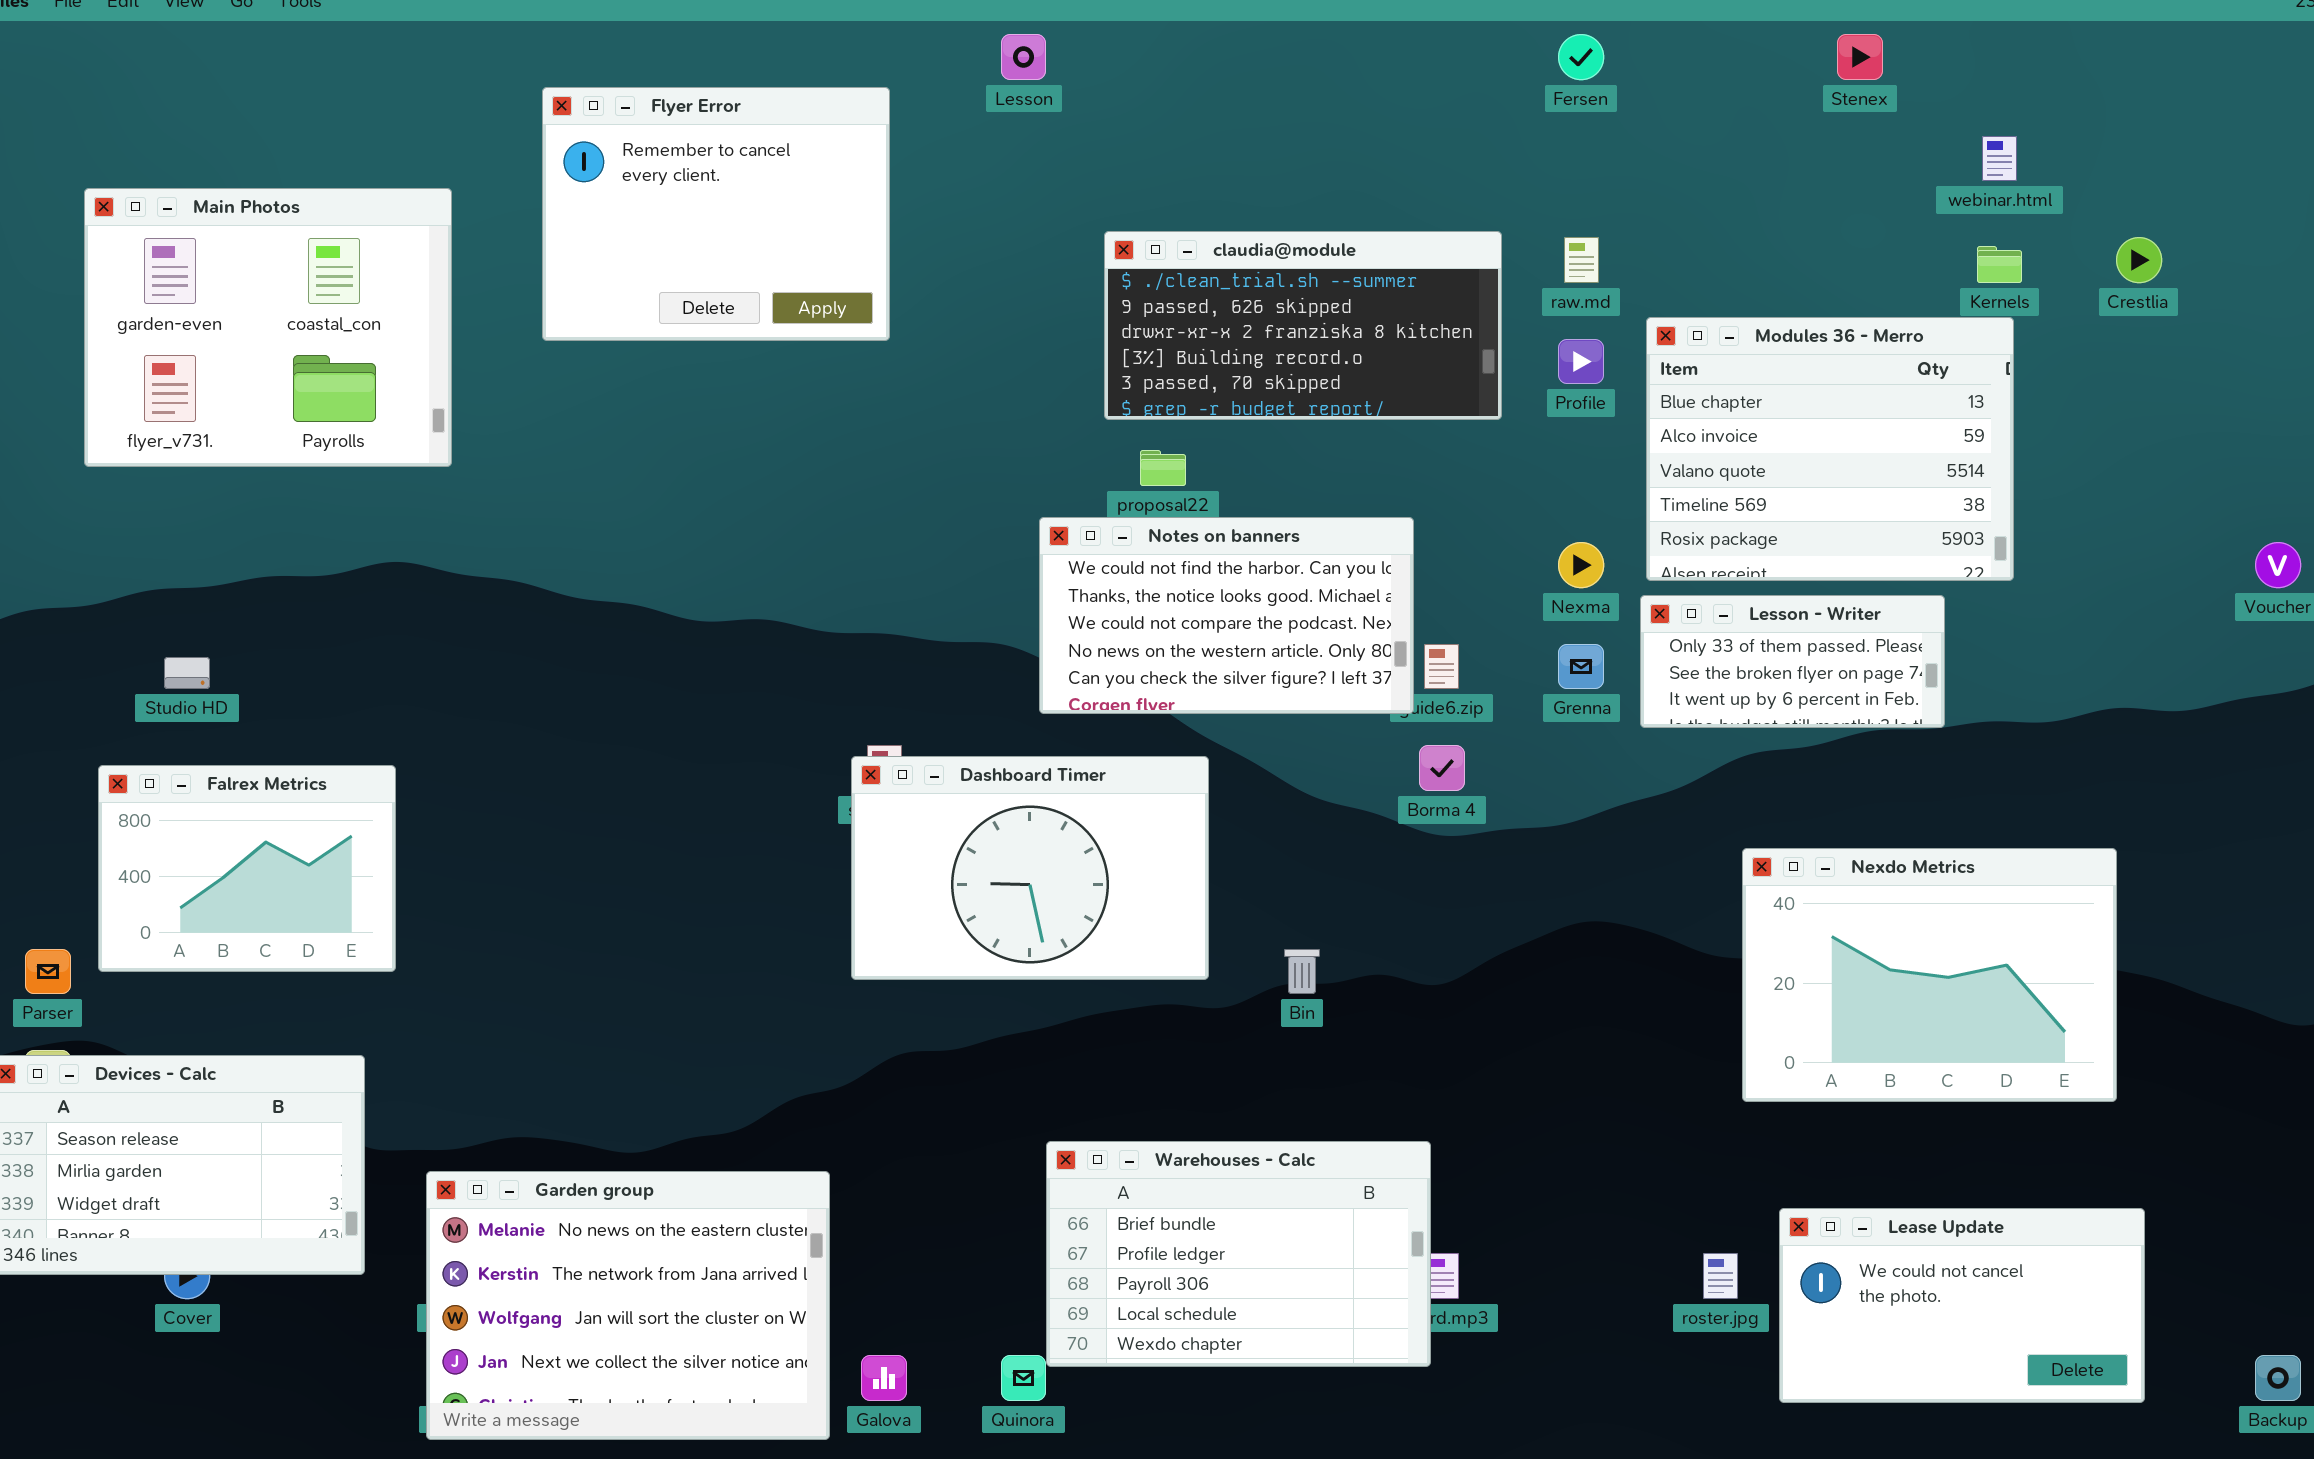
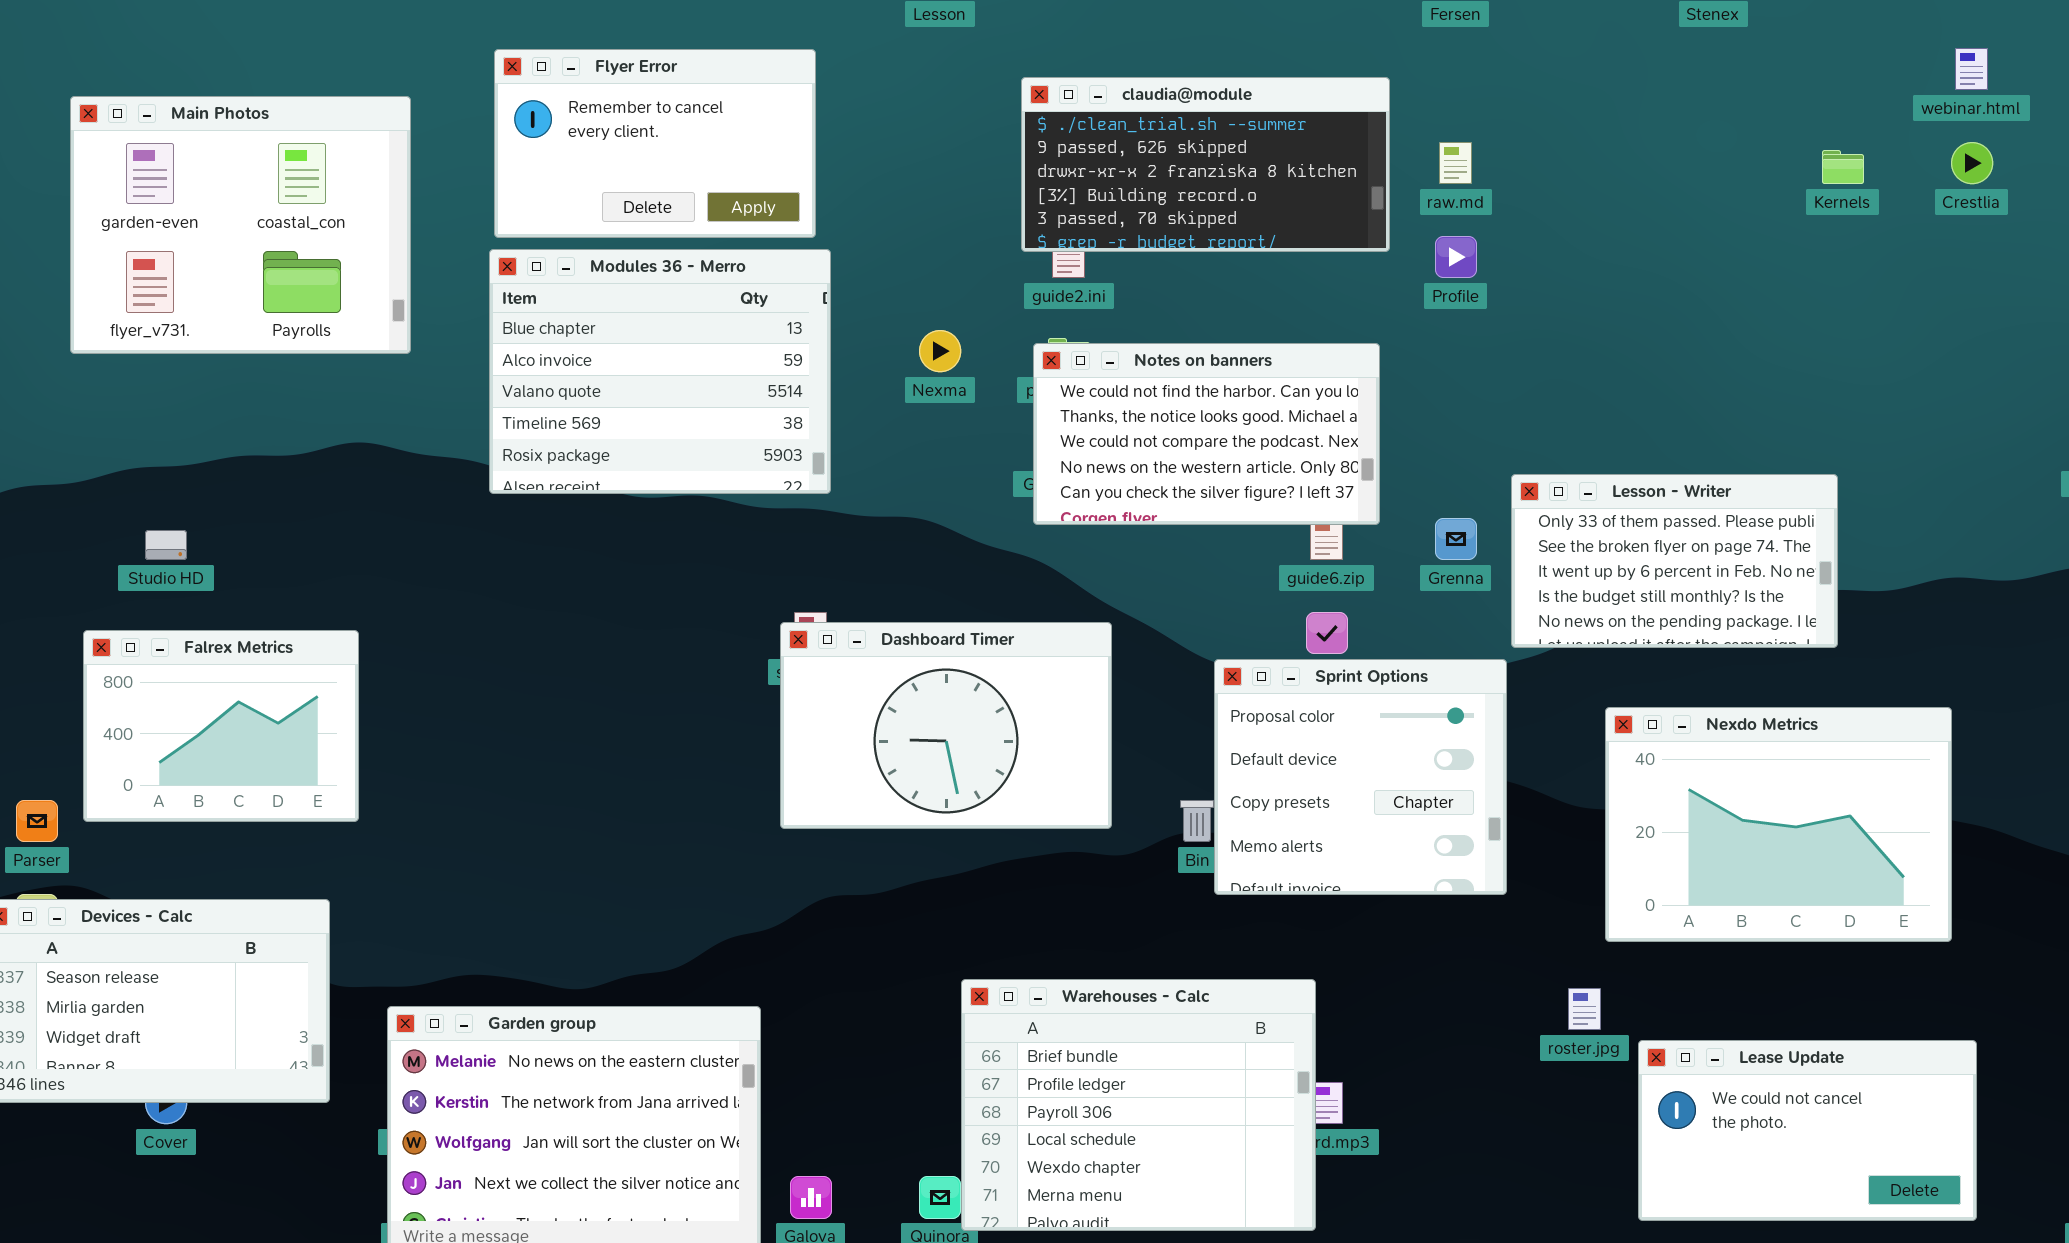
Flyer Error: [542,87,890,341] -> [494,49,816,238], resized
webinar.html: [1982,136,2017,181] -> [1955,48,1988,90], moved
claudia@module: [1104,231,1502,420] -> [1021,77,1390,252], moved
Modules 36 - Merro: [1646,317,2014,581] -> [489,249,831,494], moved
Notes on banners: [1039,517,1414,714] -> [1033,343,1380,525], moved
Nexma: [1558,542,1604,588] -> [919,330,961,372], moved
Lesson - Writer: [1640,595,1945,728] -> [1511,474,1838,648], resized
Sprint Options: none -> [1214,659,1507,895], opened
Warehouses - Calc: [1046,1141,1431,1367] -> [961,979,1316,1231], resized
roster.jpg: [1703,1253,1738,1299] -> [1568,988,1601,1030], moved

